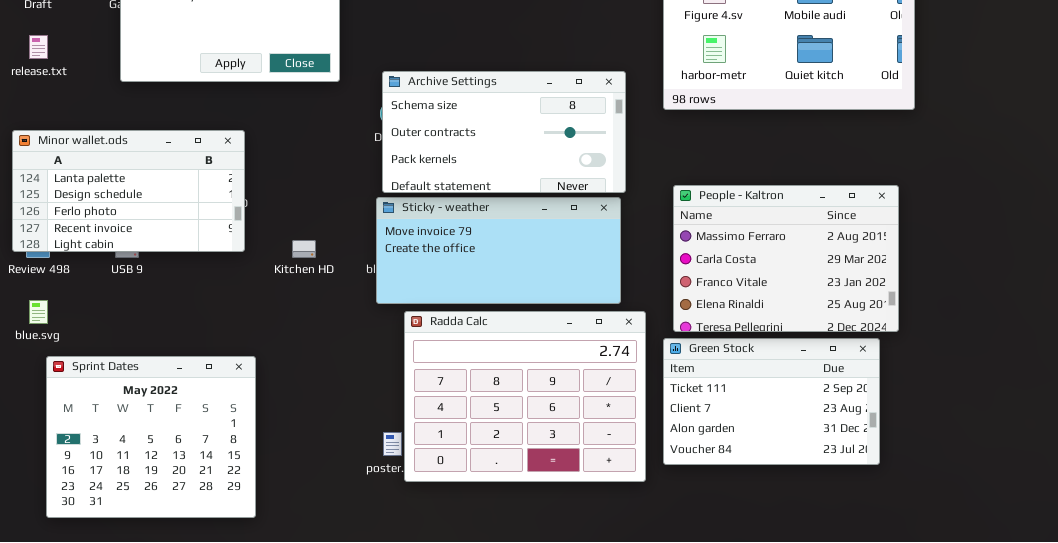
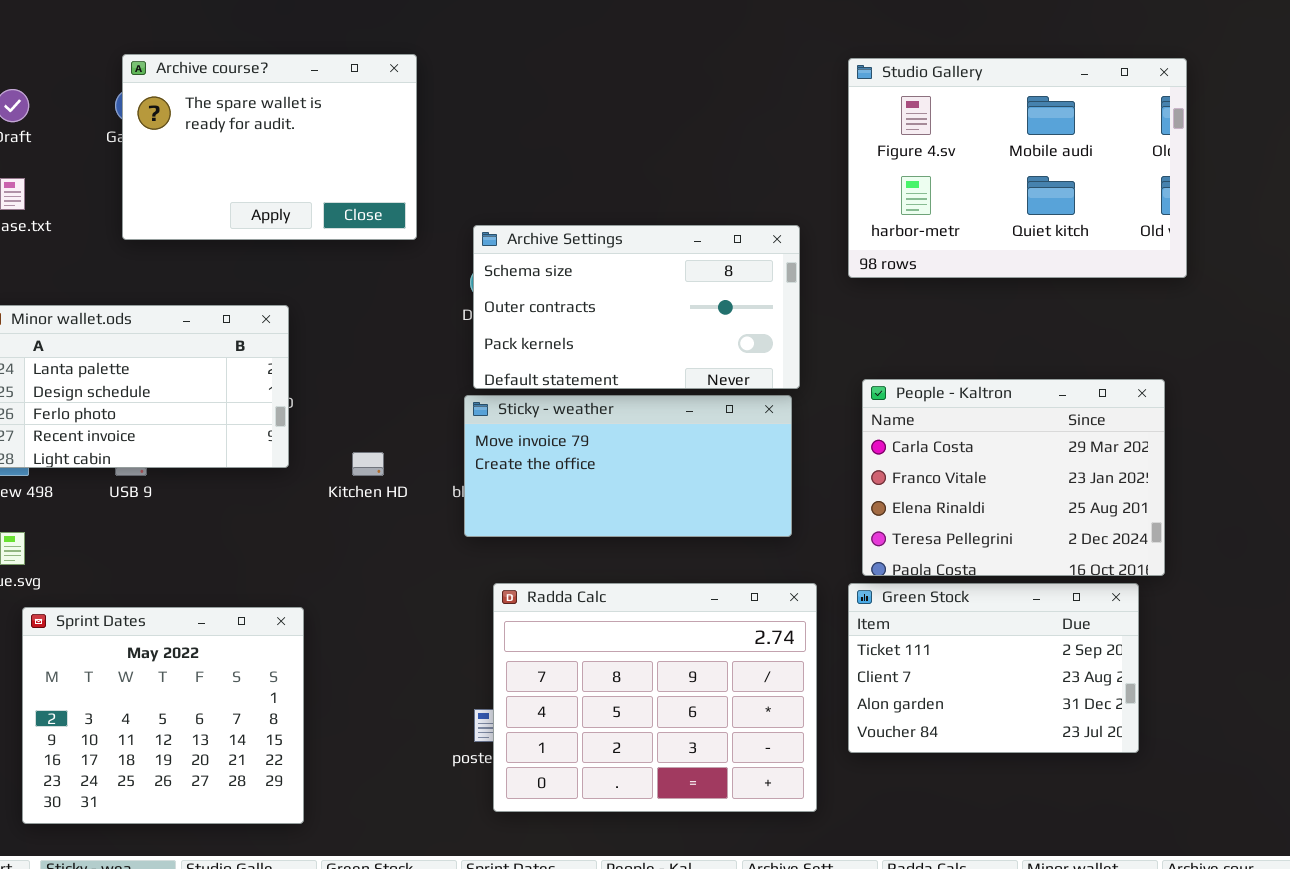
People - Kaltron: [673,185,899,332] -> [862,379,1165,576], scrolled down 1 row
Radda Calc: [404,311,646,482] -> [493,583,817,812], moved

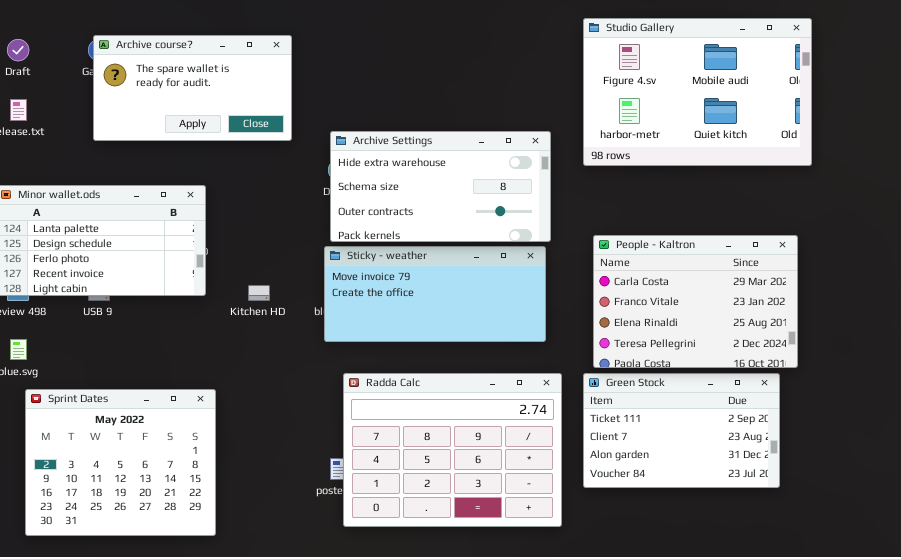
Archive course?: [122,54,417,240] -> [93,35,292,141], resized
Archive Settings: [473,225,800,389] -> [330,131,551,242], scrolled up 1 row

